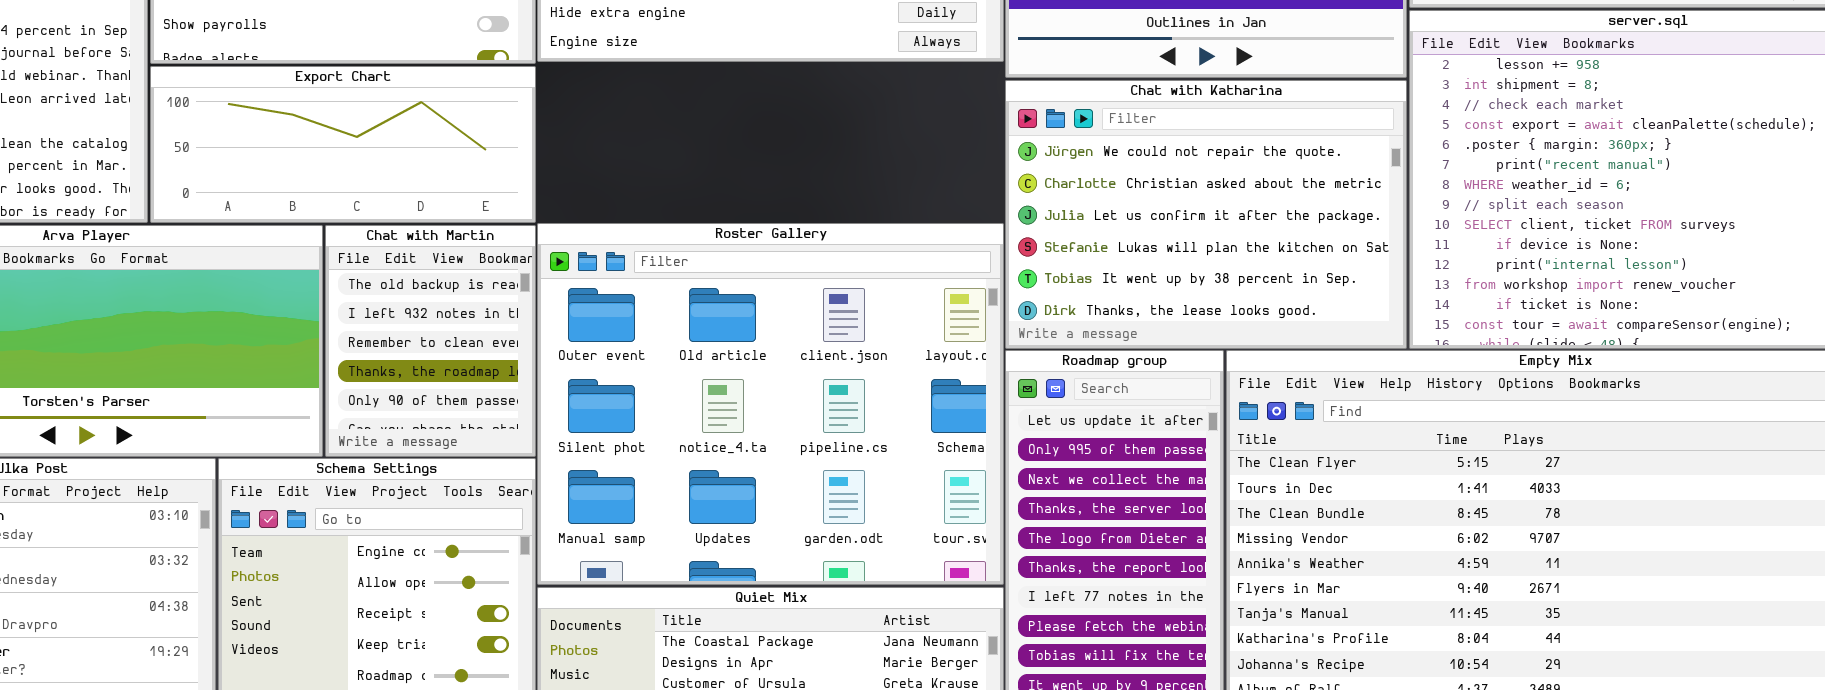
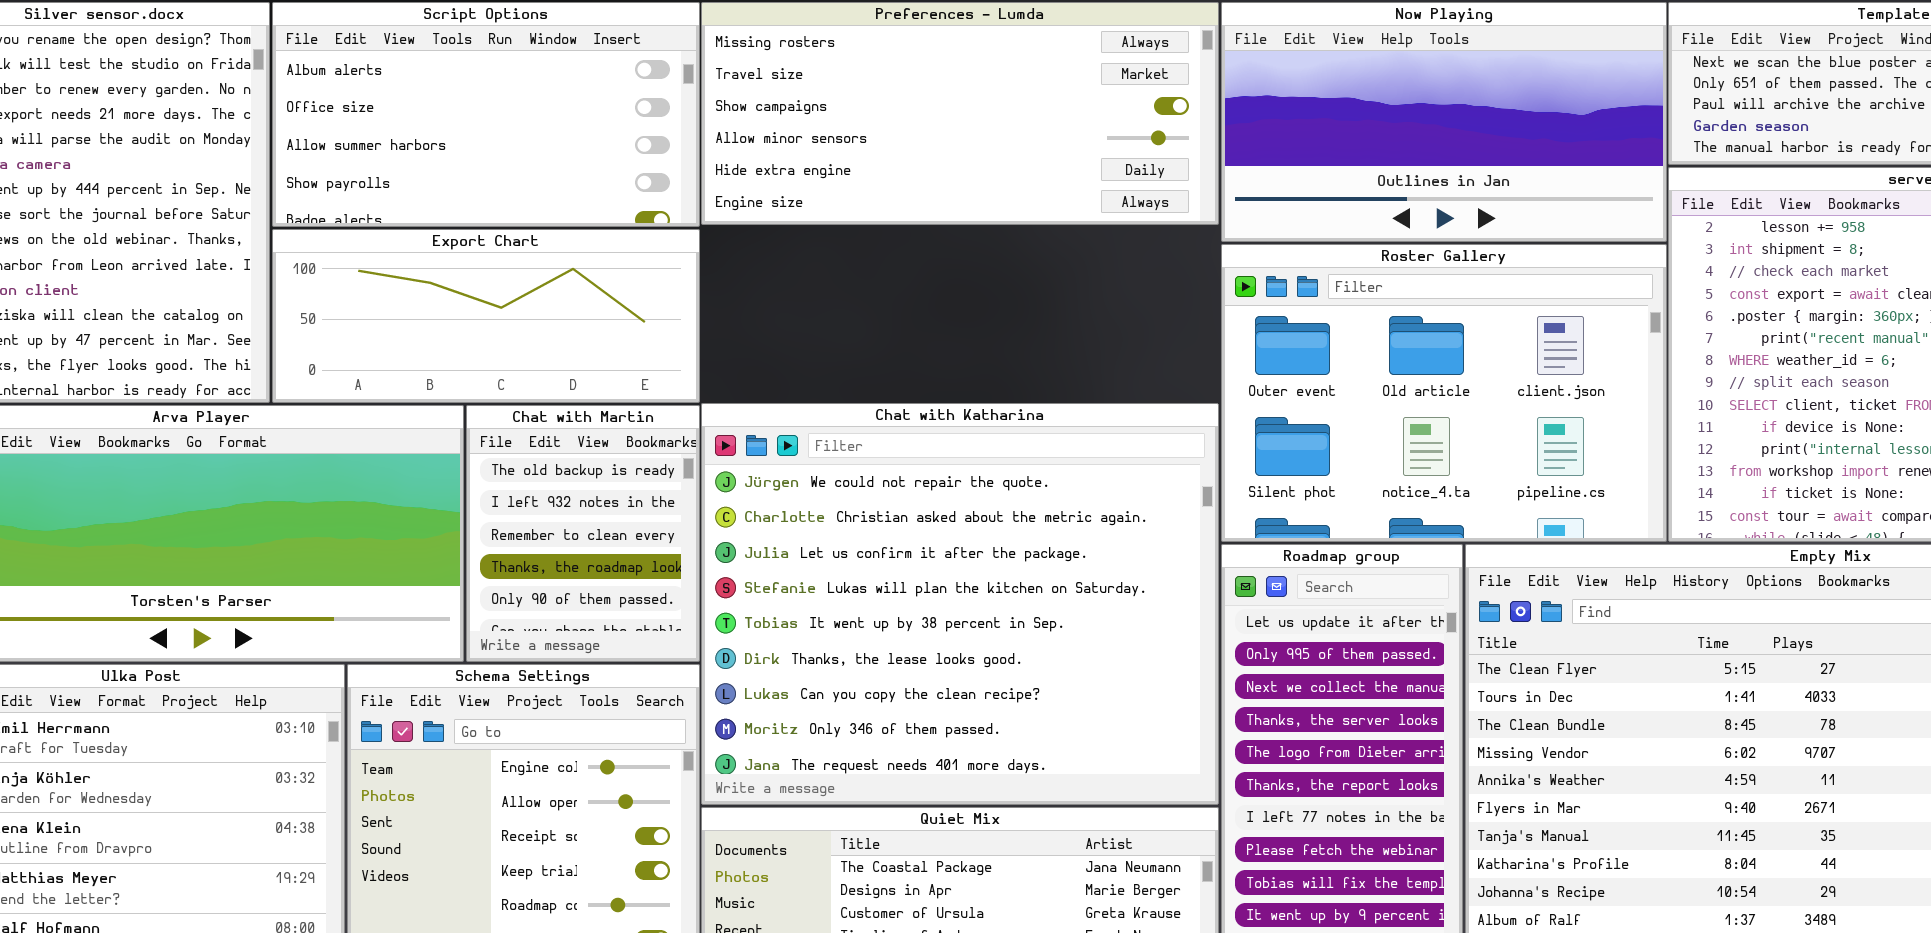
Chat with Katharina: [1005,80,1407,349] -> [701,403,1219,805], moved, resized
Roster Gallery: [537,223,1004,585] -> [1221,244,1667,542], moved, resized

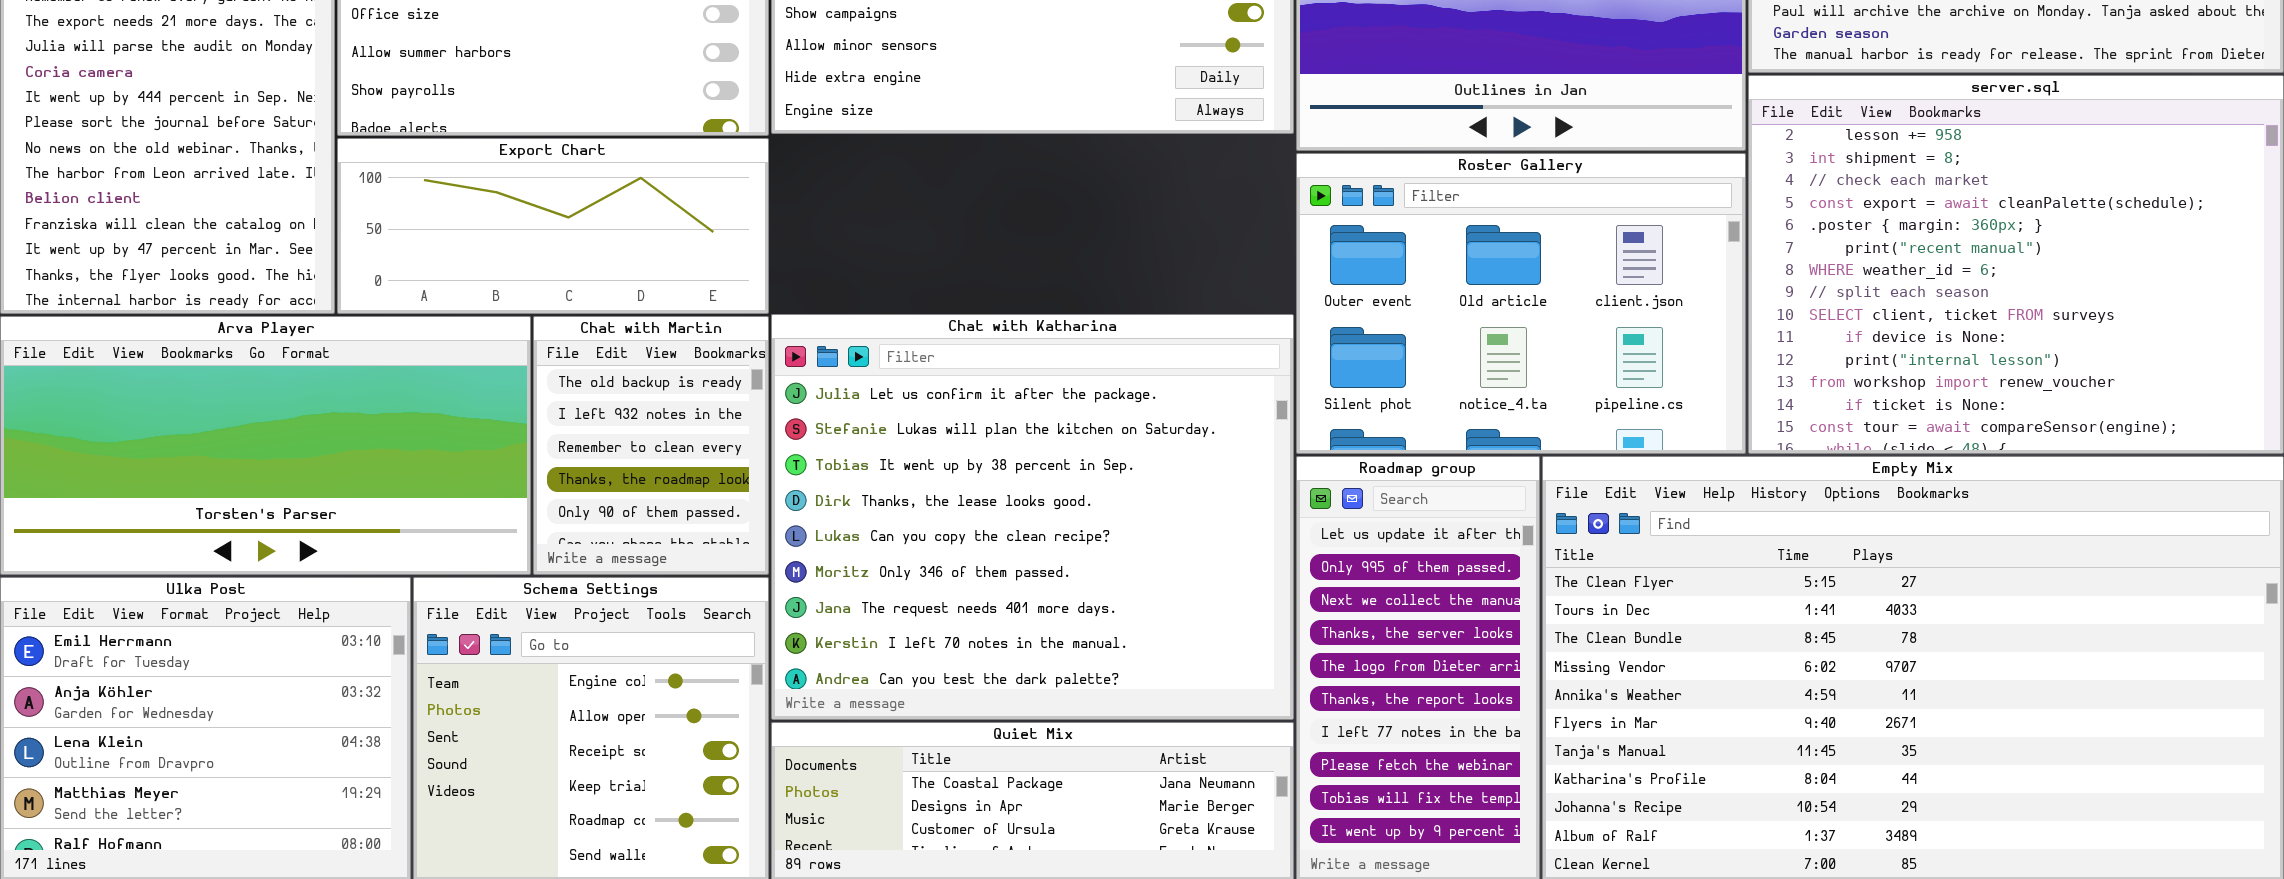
Chat with Katharina: [701,403,1219,805] -> [771,314,1294,720], scrolled down 2 rows

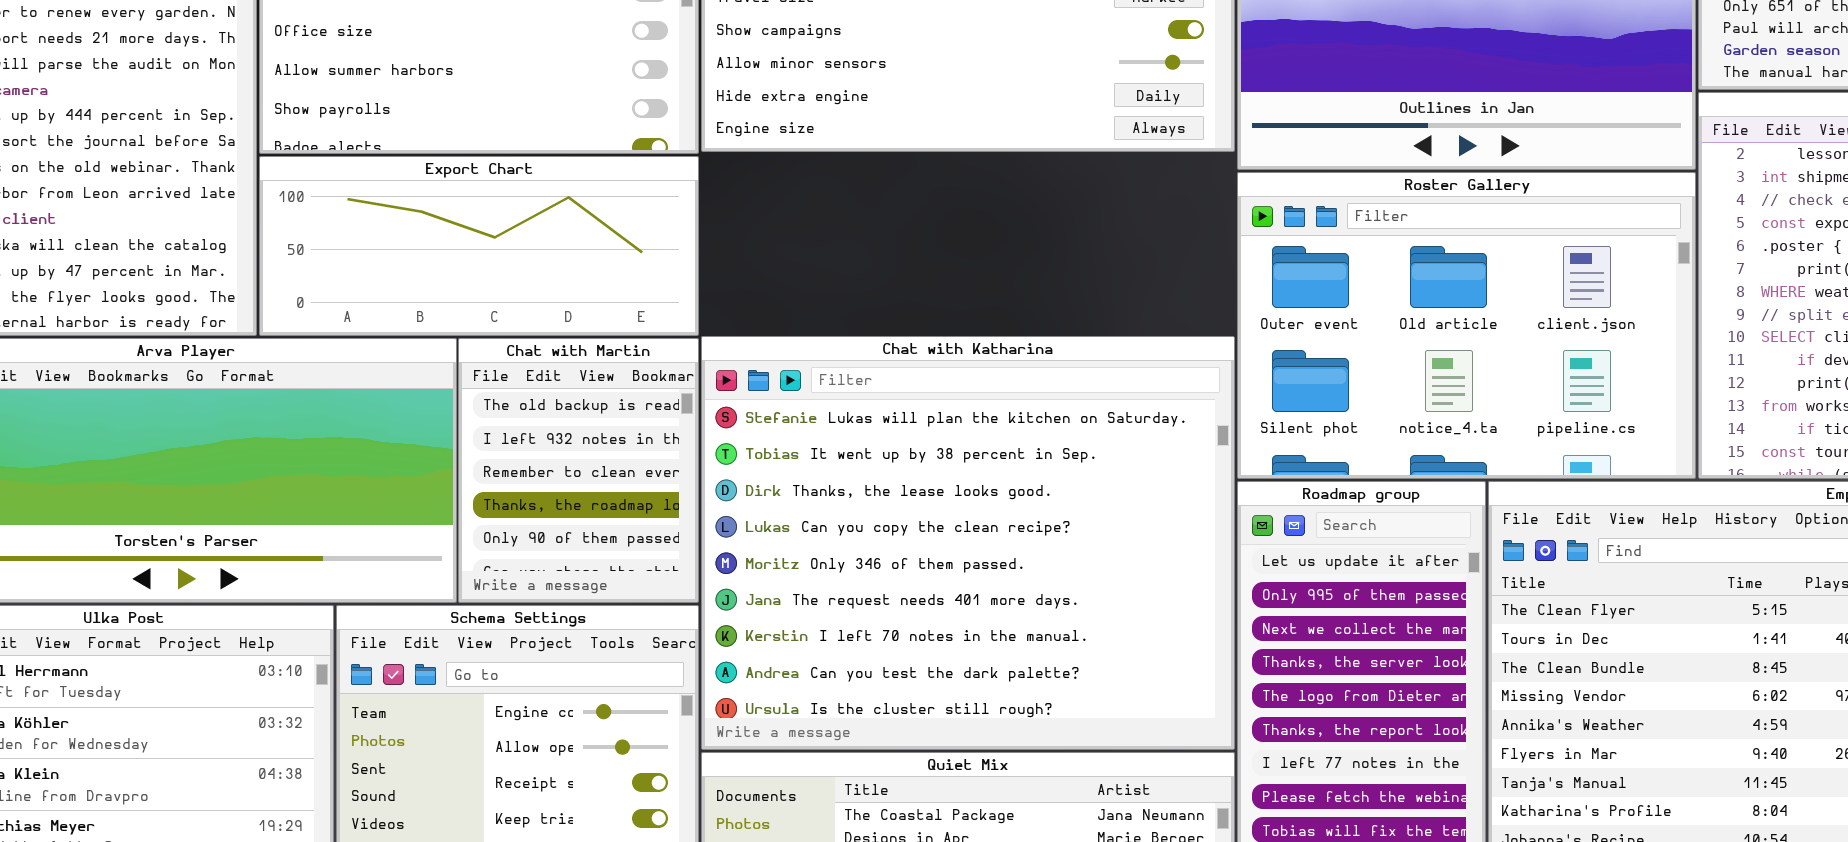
Chat with Katharina: [771,314,1294,720] -> [701,336,1235,750], scrolled down 1 row

